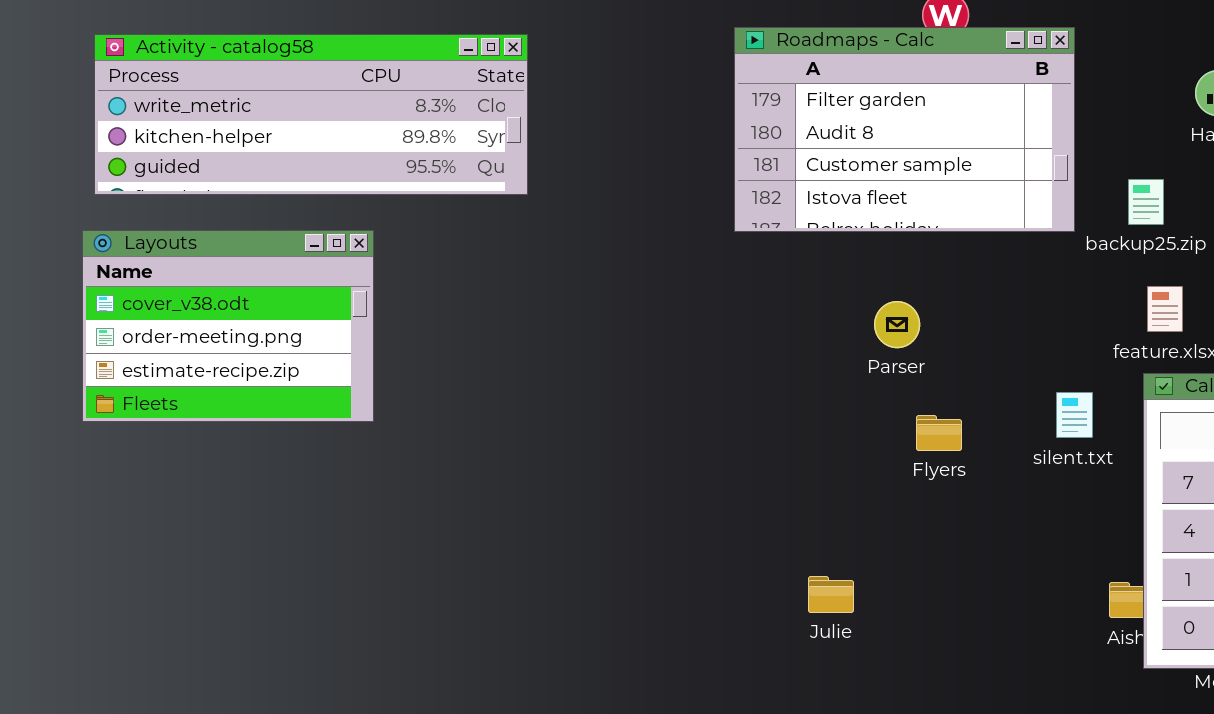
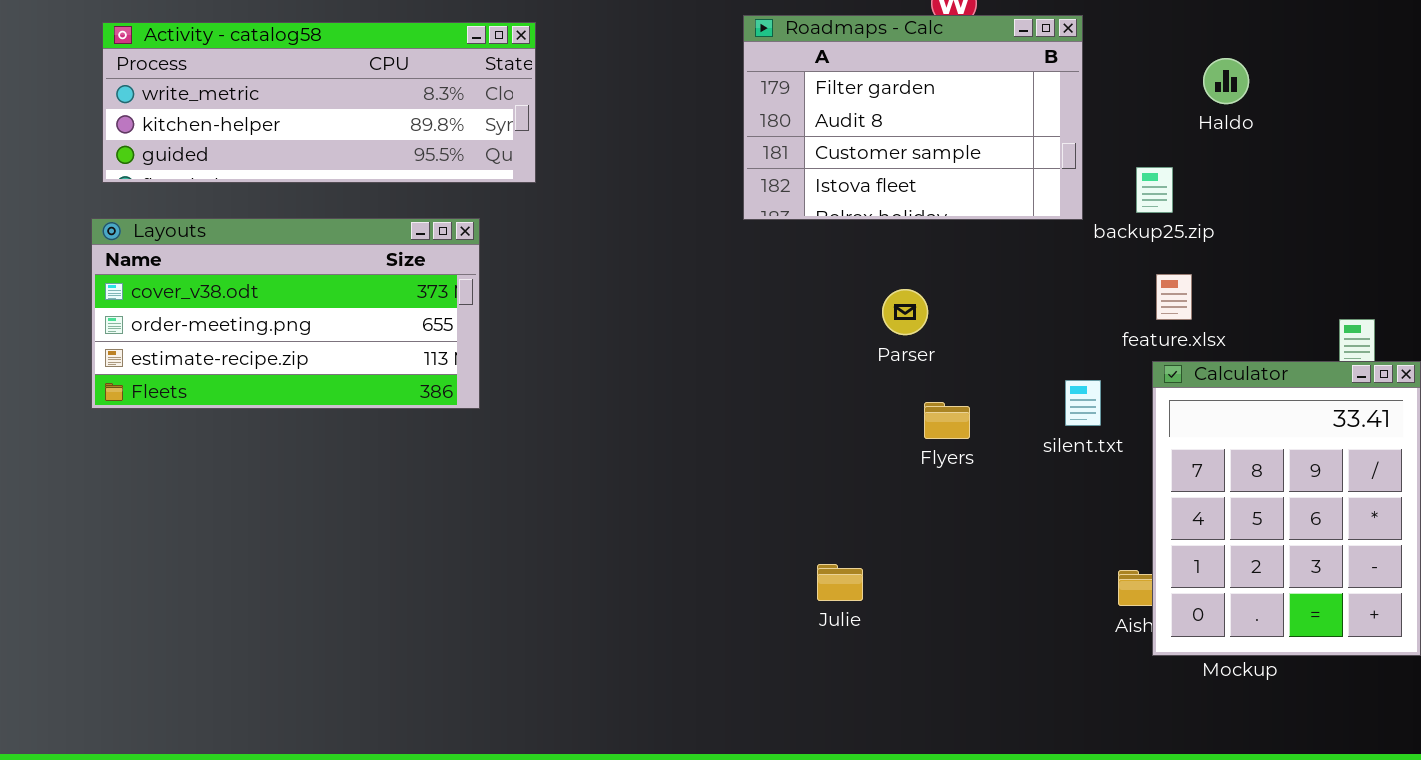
Layouts: [82,230,374,422] -> [91,218,480,409], resized

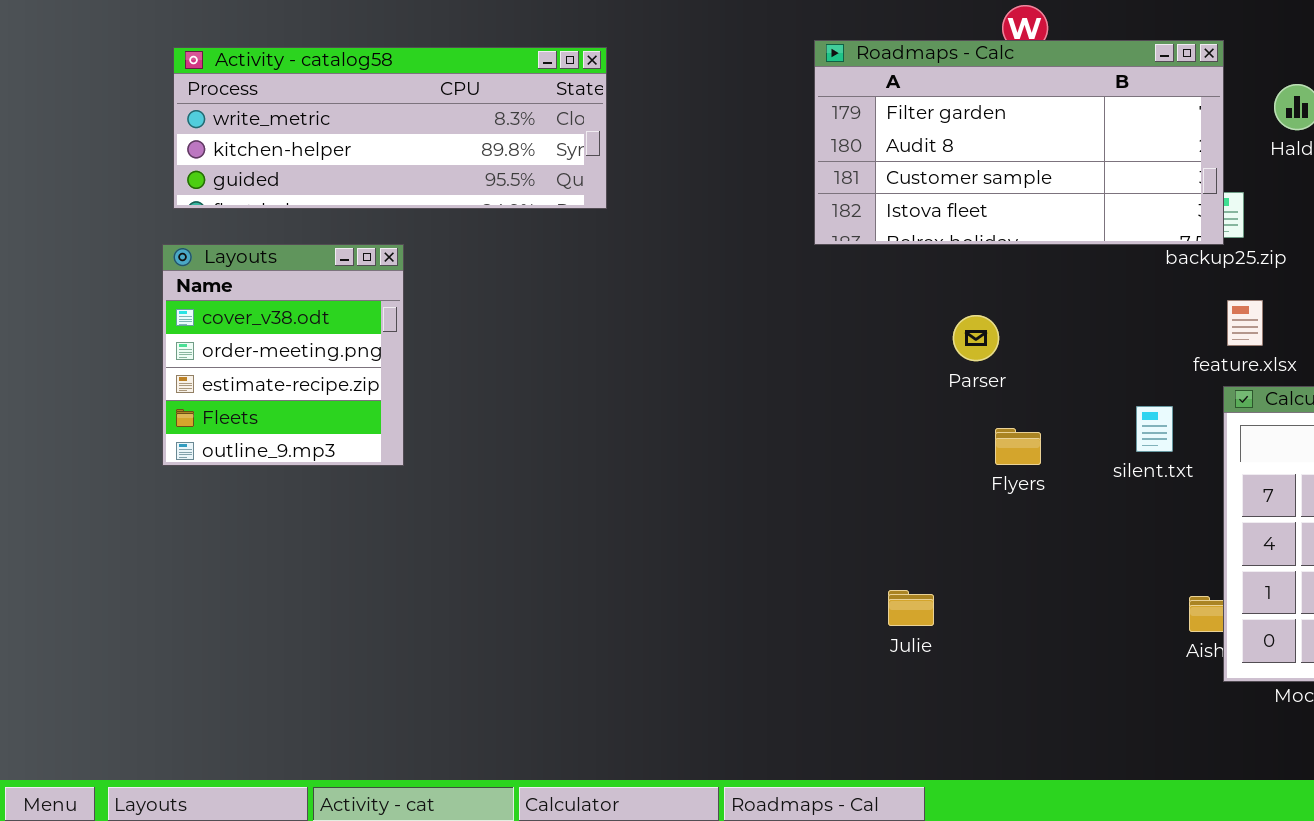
Roadmaps - Calc: [743,15,1083,220] -> [814,40,1224,245], resized
Layouts: [91,218,480,409] -> [162,244,404,466], resized

